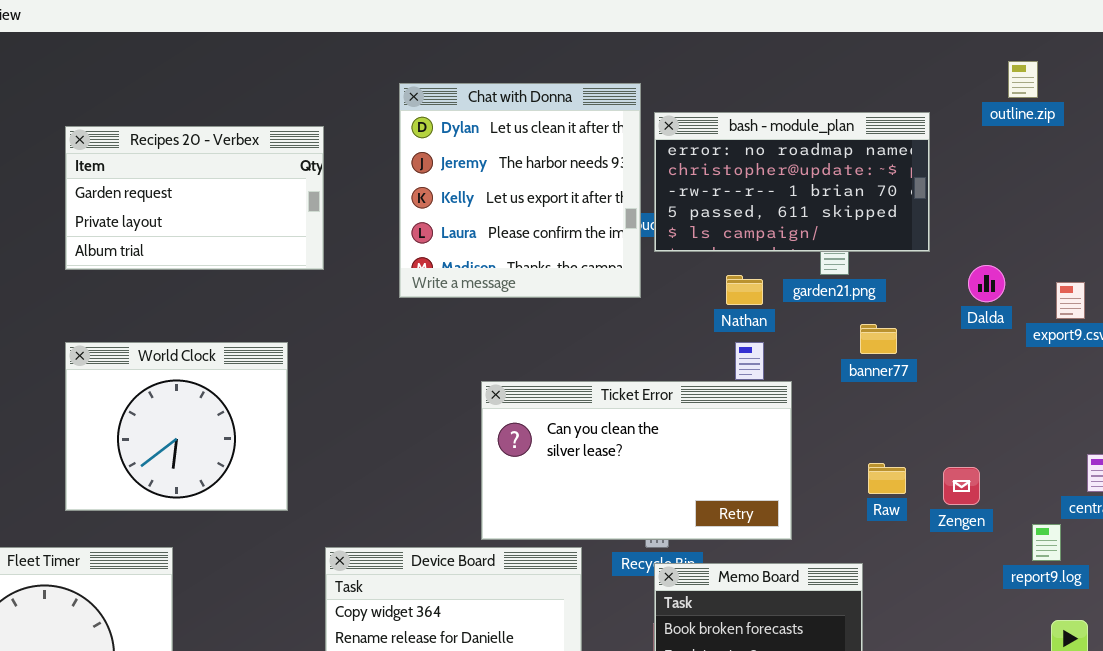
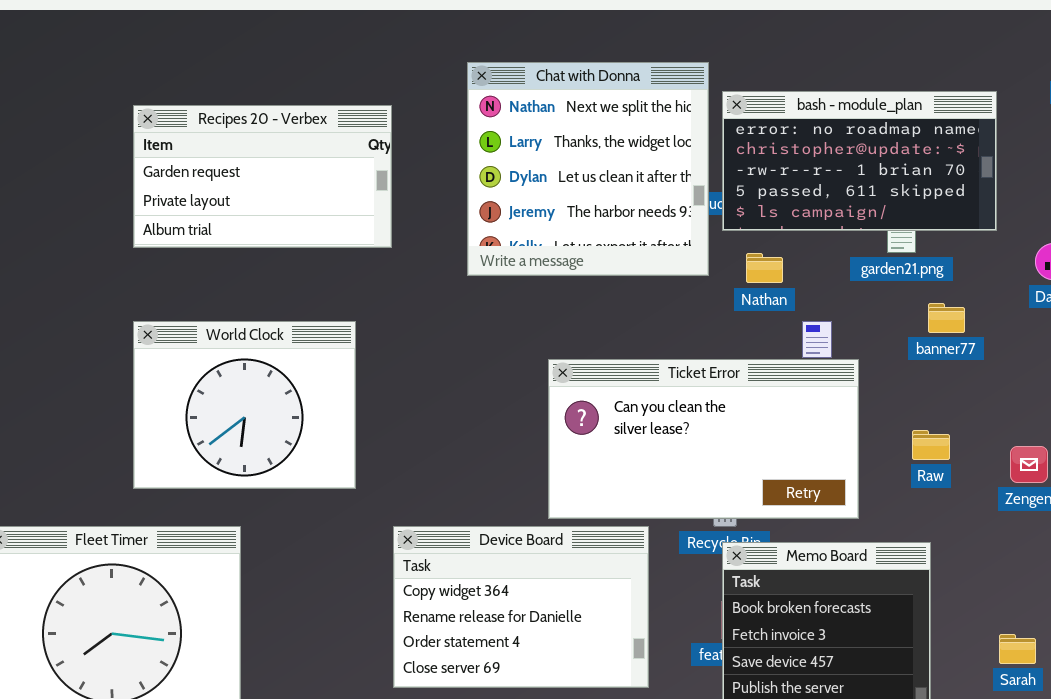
Chat with Donna: [399,83,641,298] -> [467,62,709,276], scrolled up 2 rows
Nathan: [726,275,763,305] -> [746,253,783,283], moved
Raw: [868,463,906,494] -> [912,430,950,460], moved

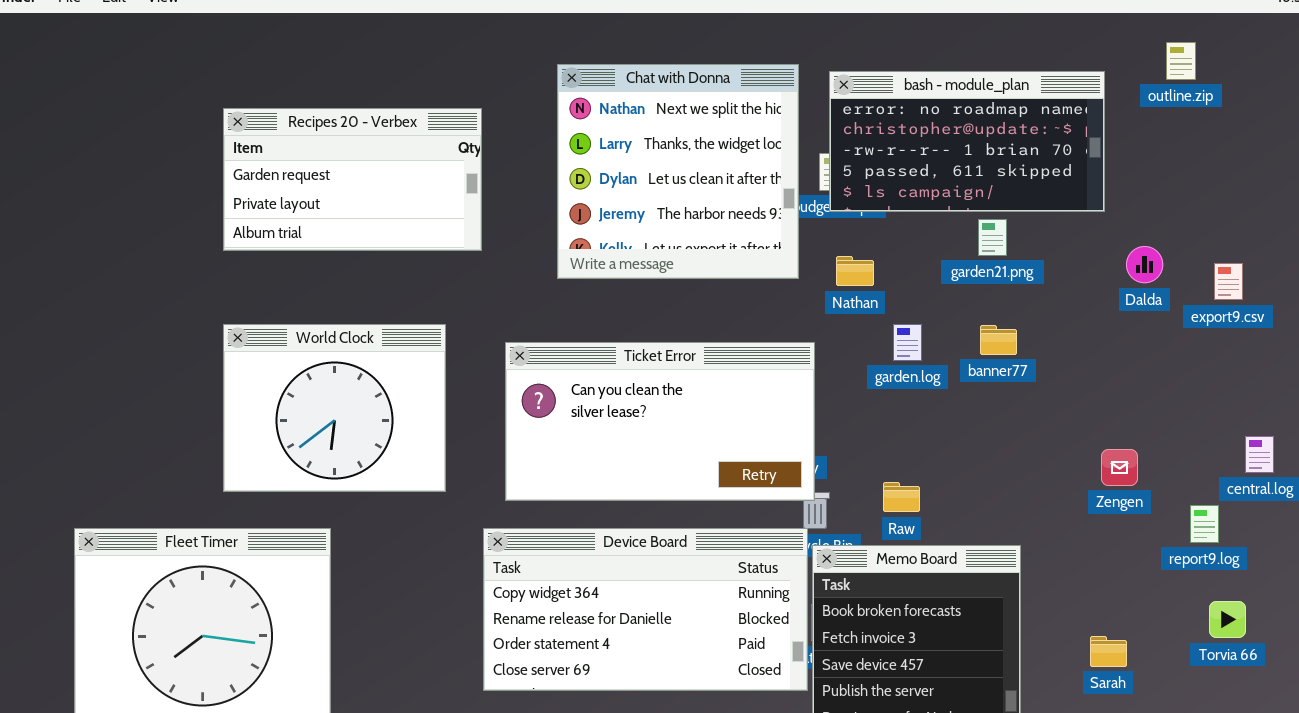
bash - module_plan: [722,91,997,231] -> [829,71,1105,212], moved
banner77: [928,303,965,333] -> [980,325,1017,355], moved
Ticket Error: [548,359,859,519] -> [505,342,815,501], moved
Raw: [912,430,950,460] -> [883,482,920,512], moved
Device Board: [393,526,649,688] -> [483,528,808,691], resized

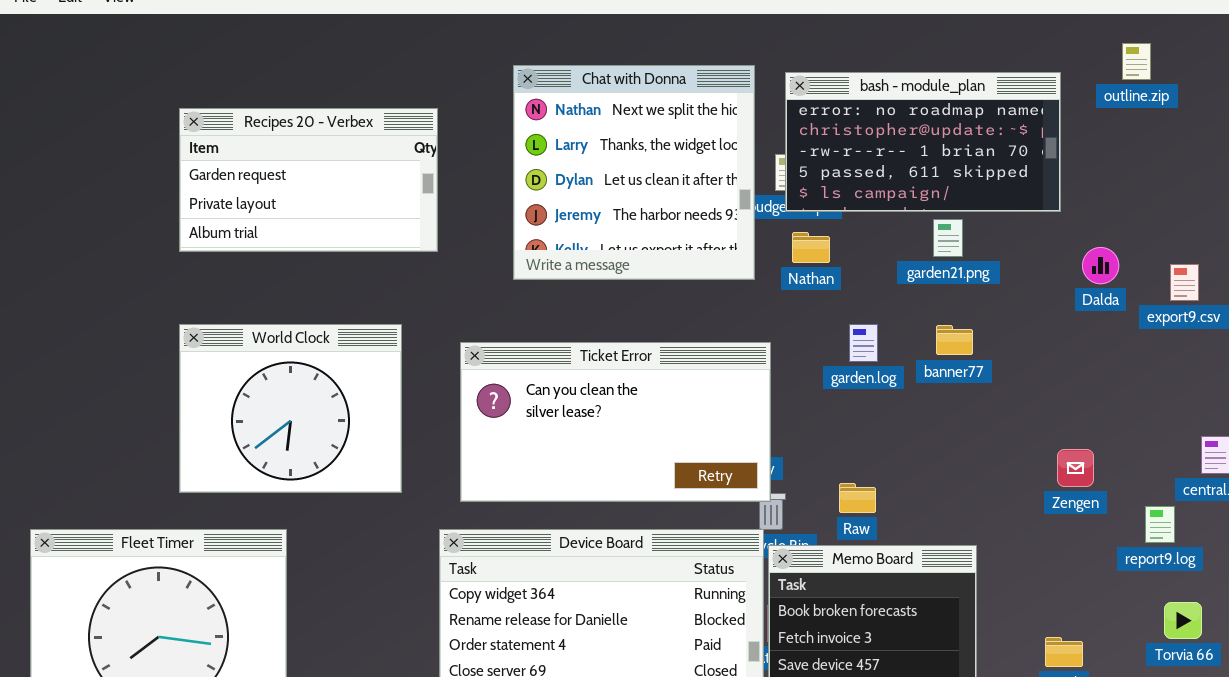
Nathan: [836,256,874,286] -> [792,232,830,263], moved

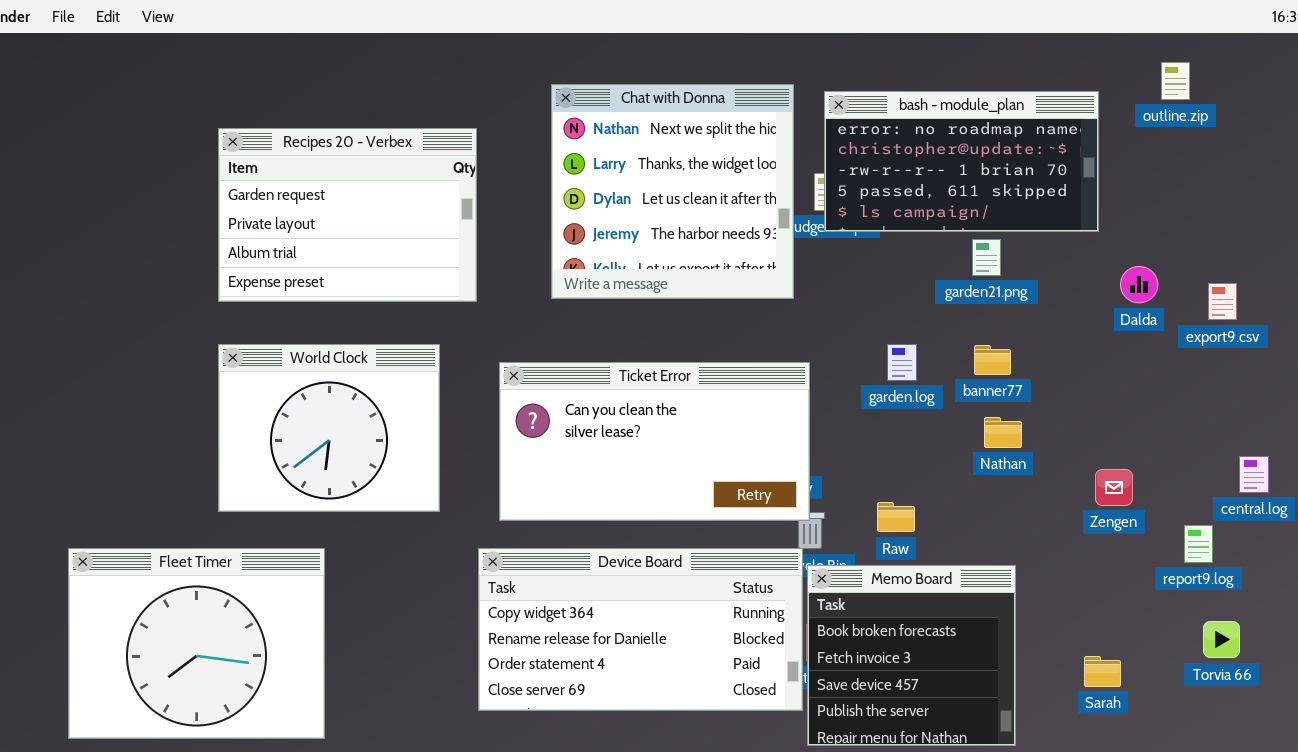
Recipes 20 - Verbex: [179,108,438,252] -> [218,128,477,302], resized
Nathan: [792,232,830,263] -> [984,417,1022,448], moved

